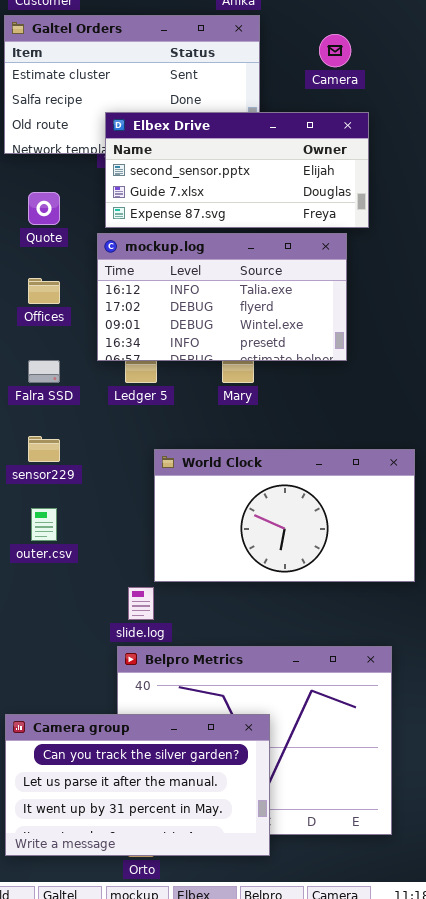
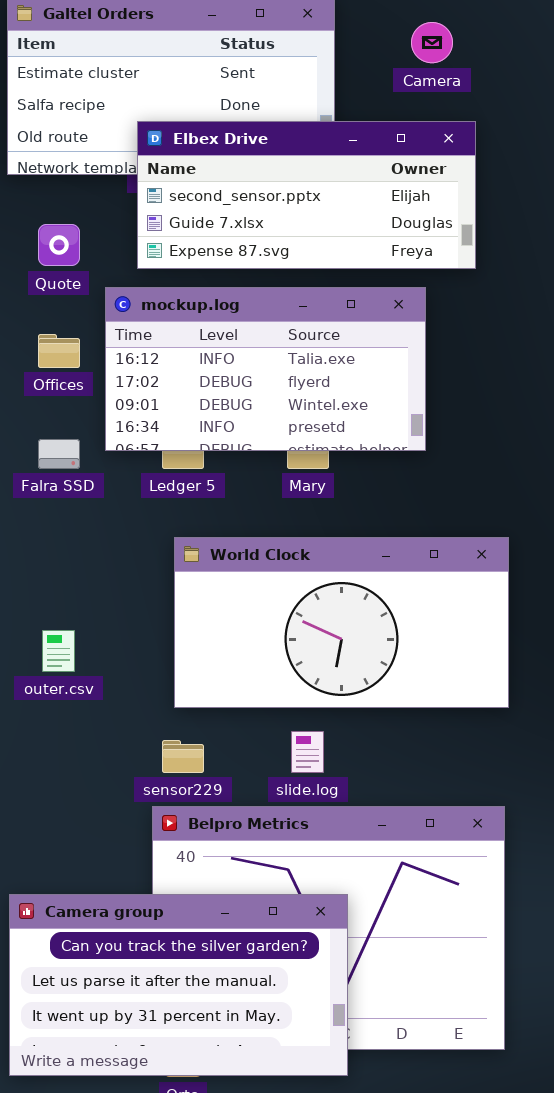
mockup.log: [97,233,347,361] -> [105,287,426,451], moved
sensor229: [28,436,60,462] -> [162,740,204,773], moved
World Clock: [154,449,415,582] -> [174,537,509,708], moved
slide.log: [128,587,154,620] -> [291,731,324,773], moved

